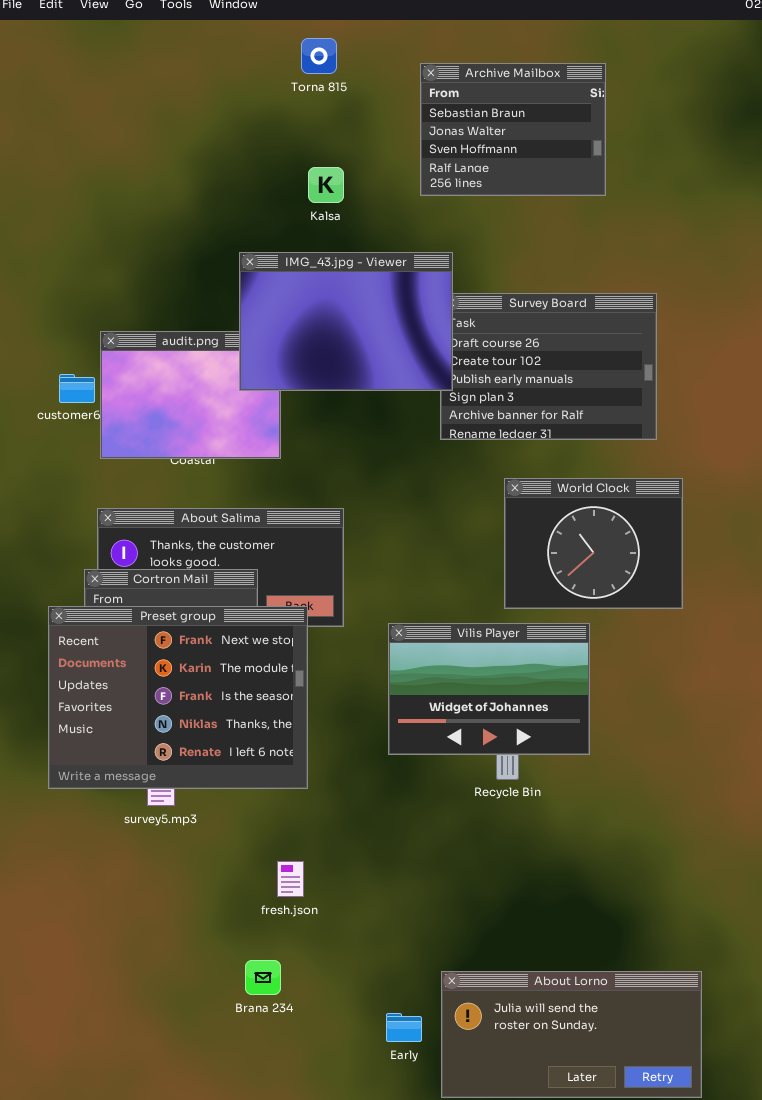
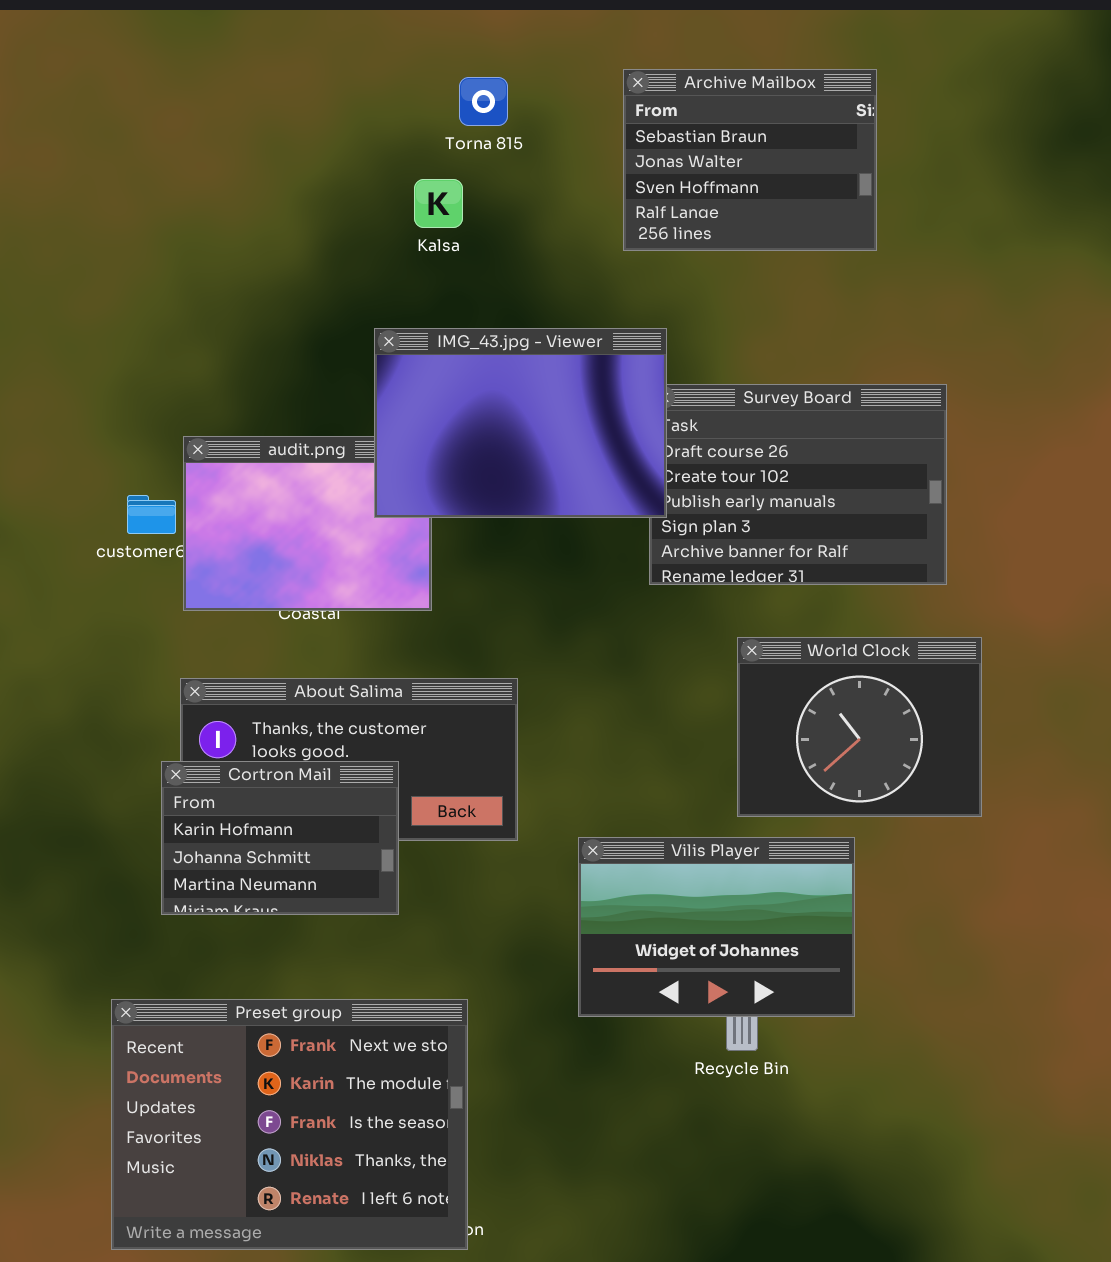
Torna 815: [301,38,337,74] -> [459,77,508,126], moved
Kalsa: [308,167,344,203] -> [414,179,463,228], moved
Preset group: [48,606,308,789] -> [111,999,468,1250], moved

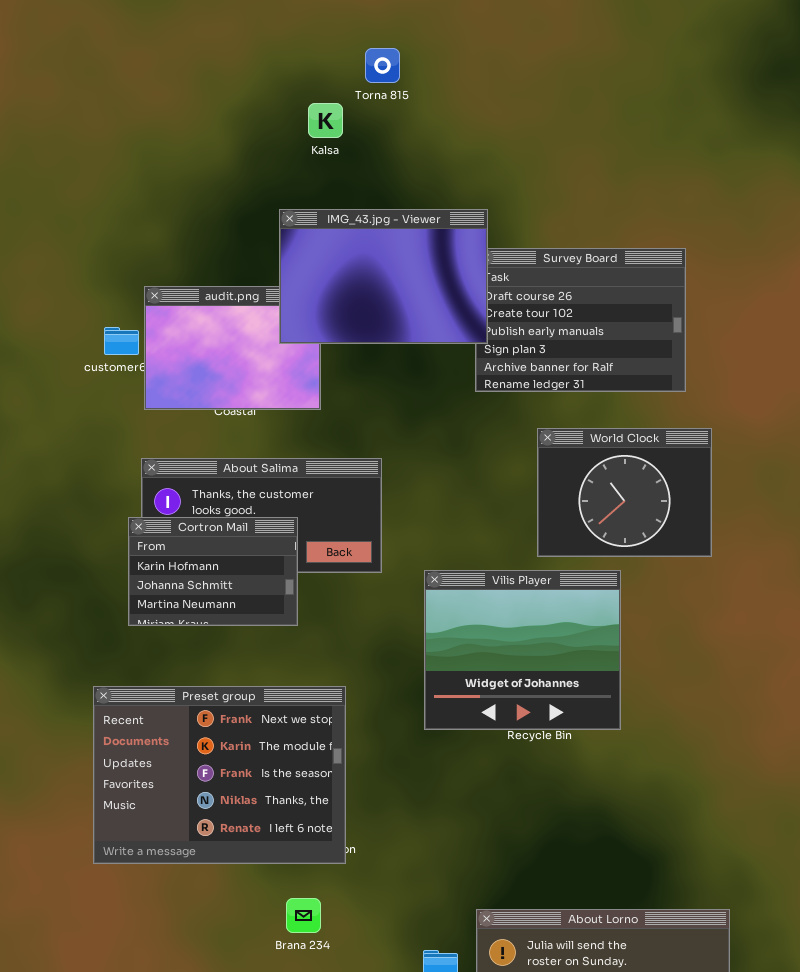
Archive Mailbox: [623,69,877,251] -> none, closed
Torna 815: [459,77,508,126] -> [365,48,400,83], moved
Vilis Player: [578,837,855,1017] -> [424,570,621,730], resized

